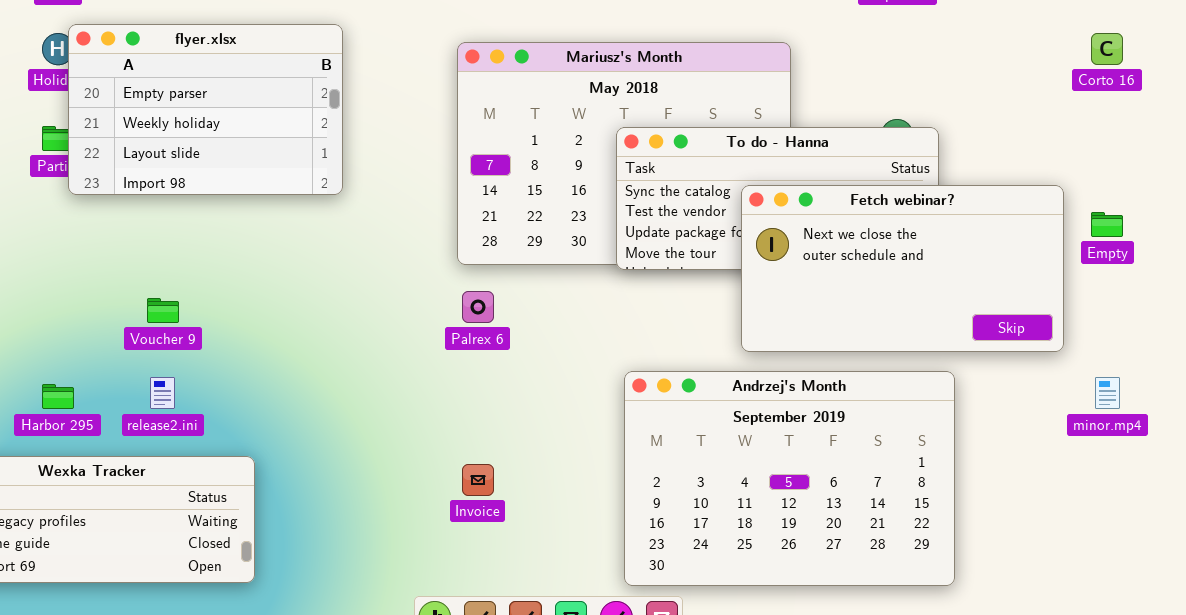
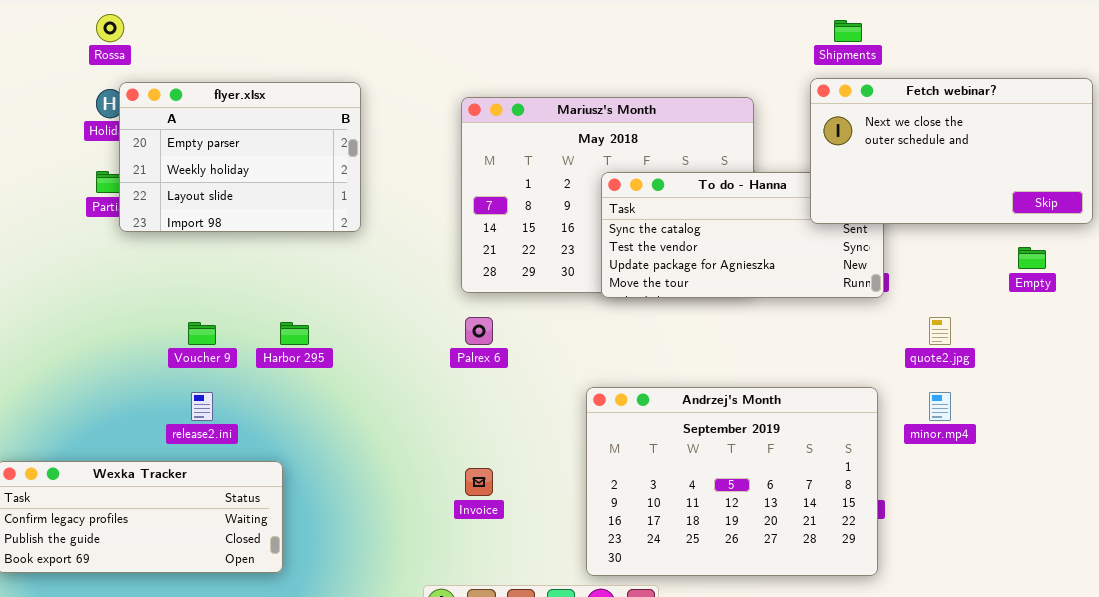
Fetch webinar?: [741,185,1064,352] -> [810,78,1093,224], moved
Andrzej's Month: [624,371,955,586] -> [586,387,878,576], moved
minor.mp4: [1095,377,1120,409] -> [929,392,951,421], moved
Harbor 295: [42,384,74,409] -> [280,322,309,345], moved

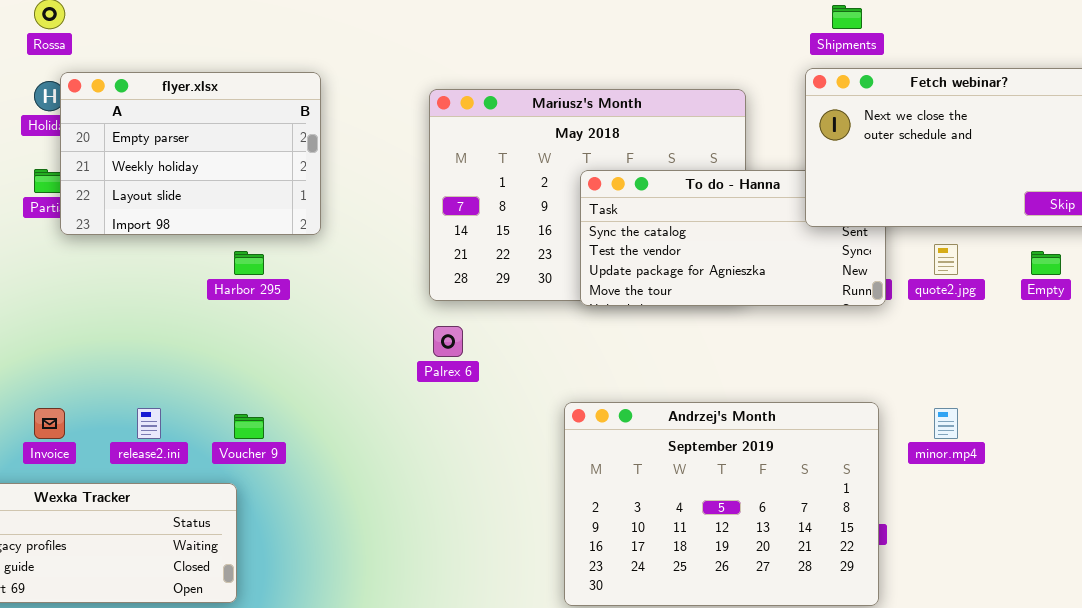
quote2.jpg: [929,317,951,345] -> [934,244,958,275], moved
Voucher 9: [188,322,216,345] -> [234,414,264,439], moved
Harbor 295: [280,322,309,345] -> [234,251,264,275], moved
Invoice: [465,468,493,496] -> [34,408,65,439], moved

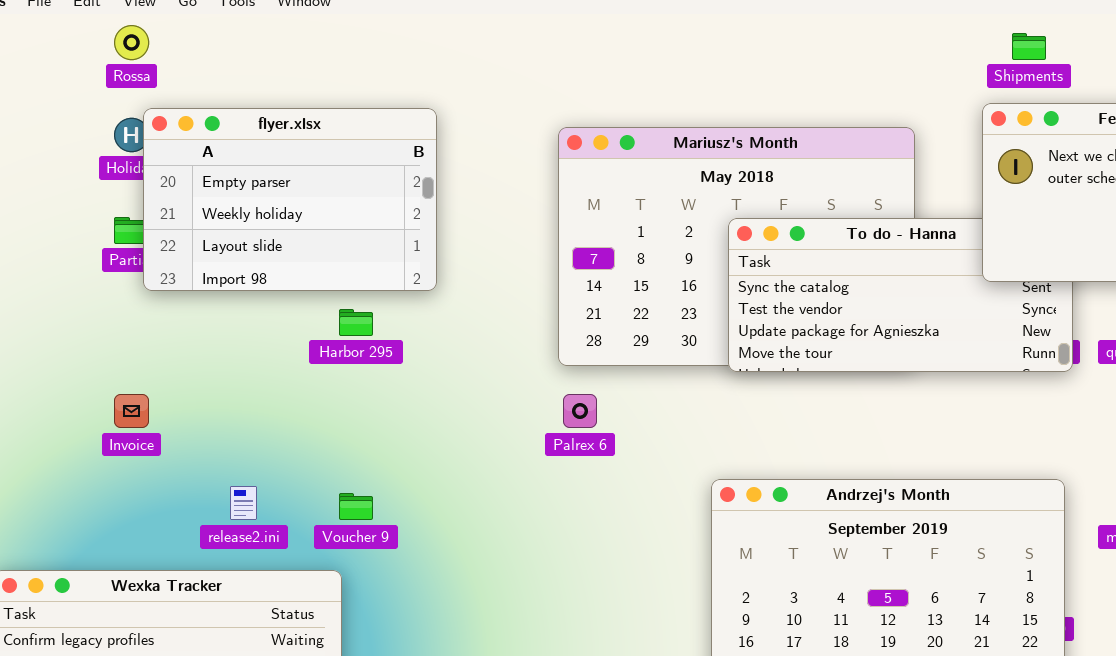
Invoice: [34,408,65,439] -> [114,394,149,428], moved

